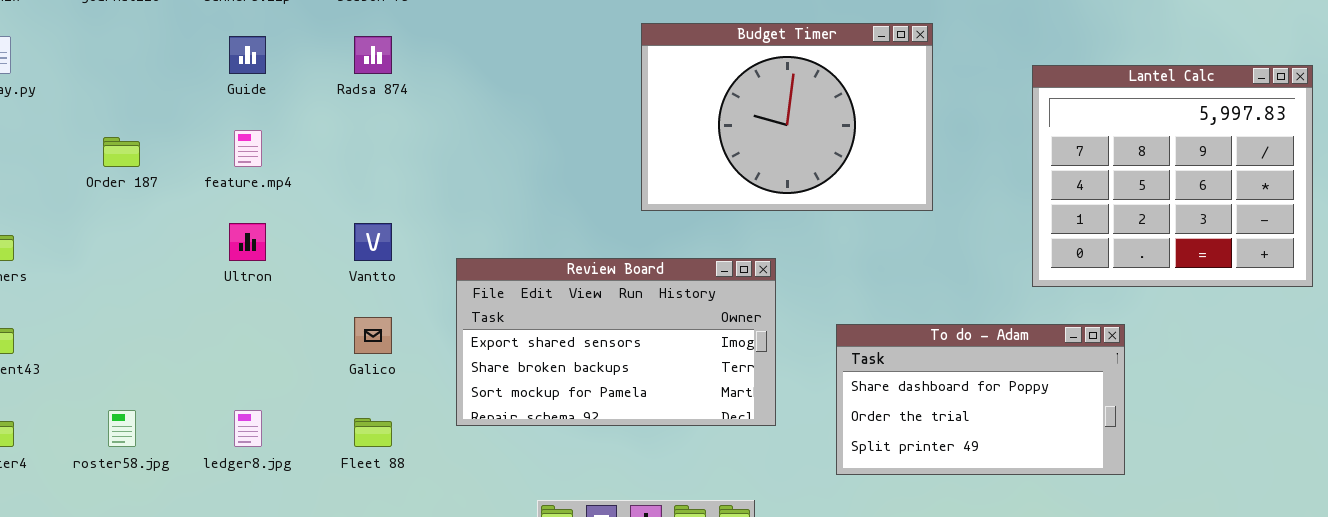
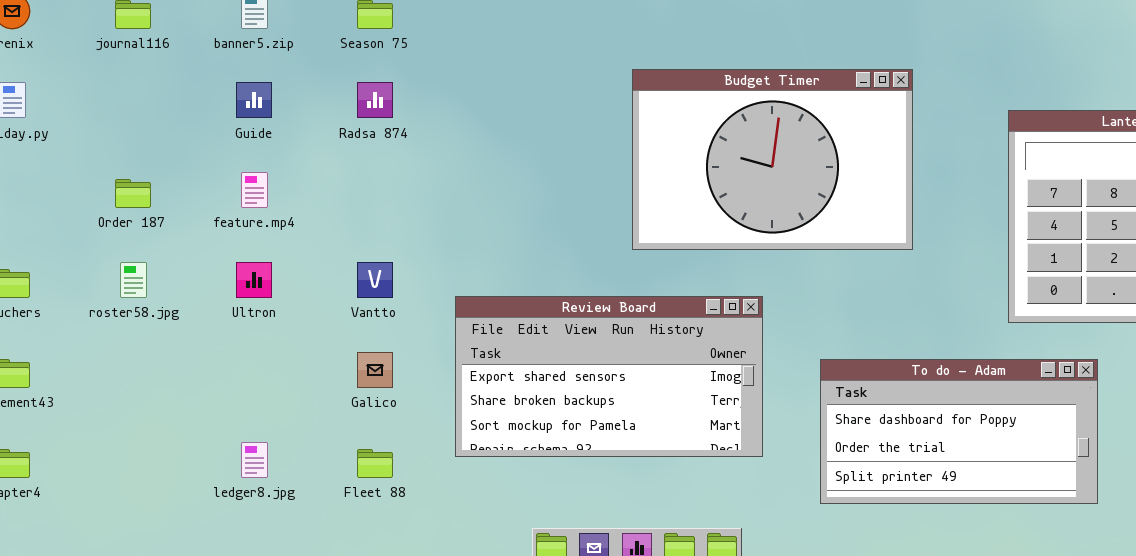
roster58.jpg: [108,410,136,447] -> [120,262,147,298], moved

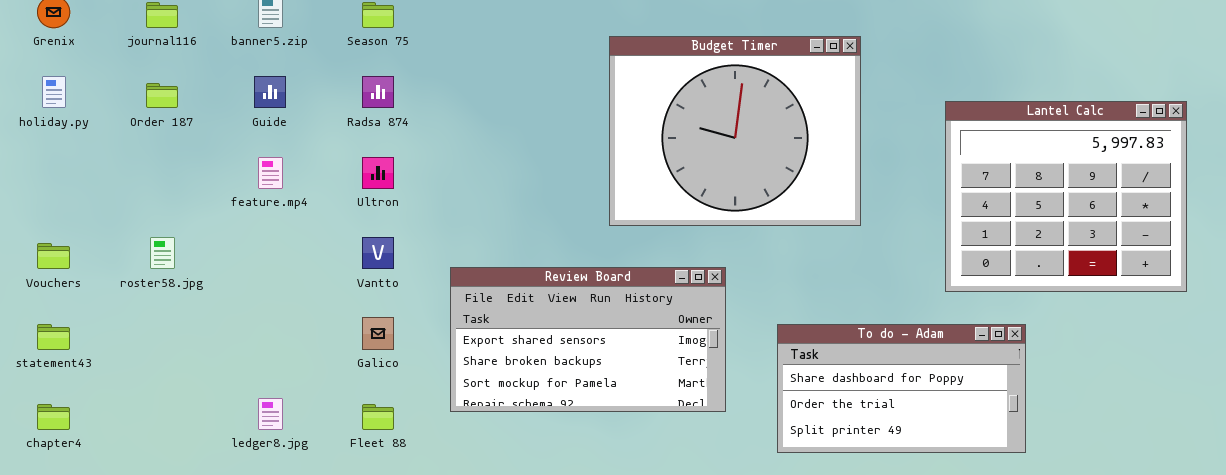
Budget Timer: [632,69,913,250] -> [609,36,861,226], resized
Order 187: [115,179,151,208] -> [146,83,178,108], moved
Ultron: [236,262,272,298] -> [362,157,394,189], moved

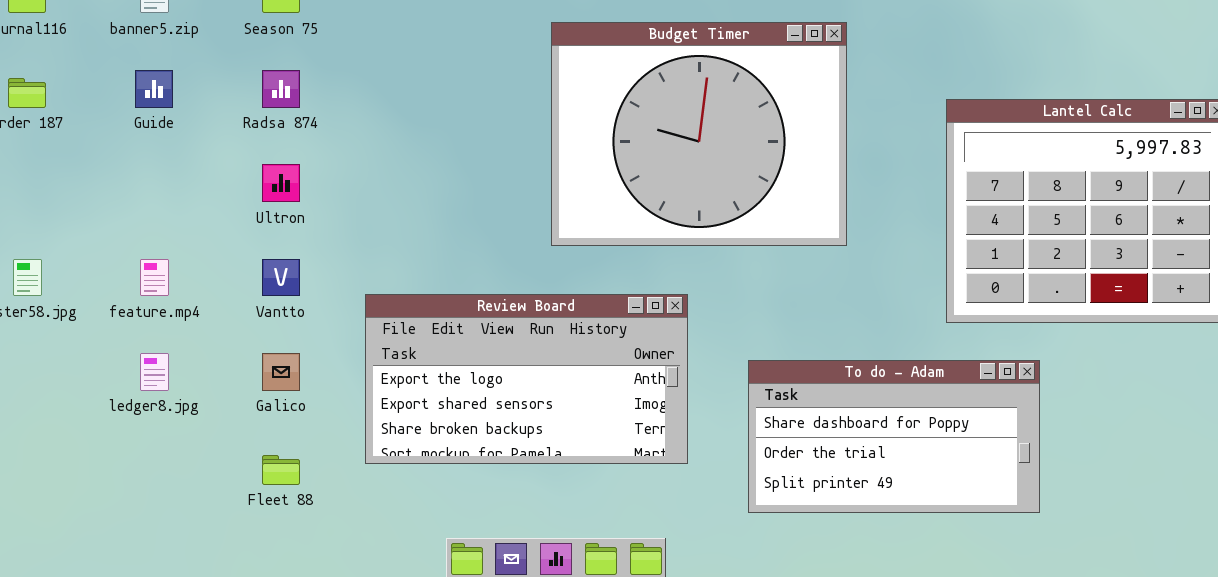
feature.mp4: [258,157,283,189] -> [140,259,169,296], moved
Review Board: [450,267,726,412] -> [365,294,688,464], scrolled up 1 row
ledger8.jpg: [258,398,283,430] -> [140,353,169,391], moved

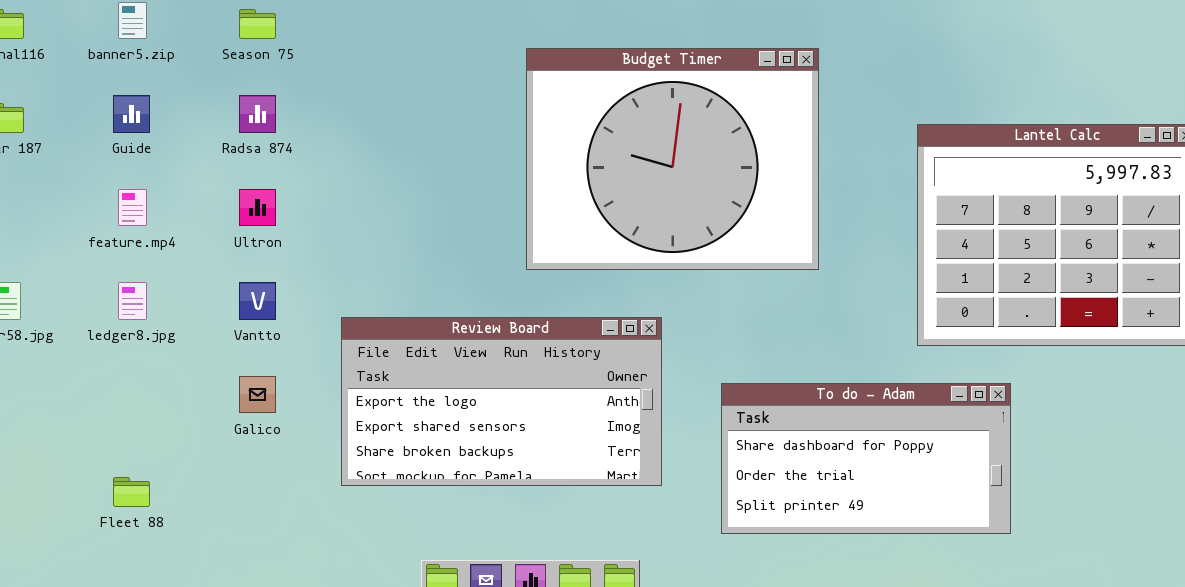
feature.mp4: [140,259,169,296] -> [118,189,147,226], moved
ledger8.jpg: [140,353,169,391] -> [118,282,147,320], moved
Fleet 88: [262,455,300,485] -> [113,477,150,507], moved

